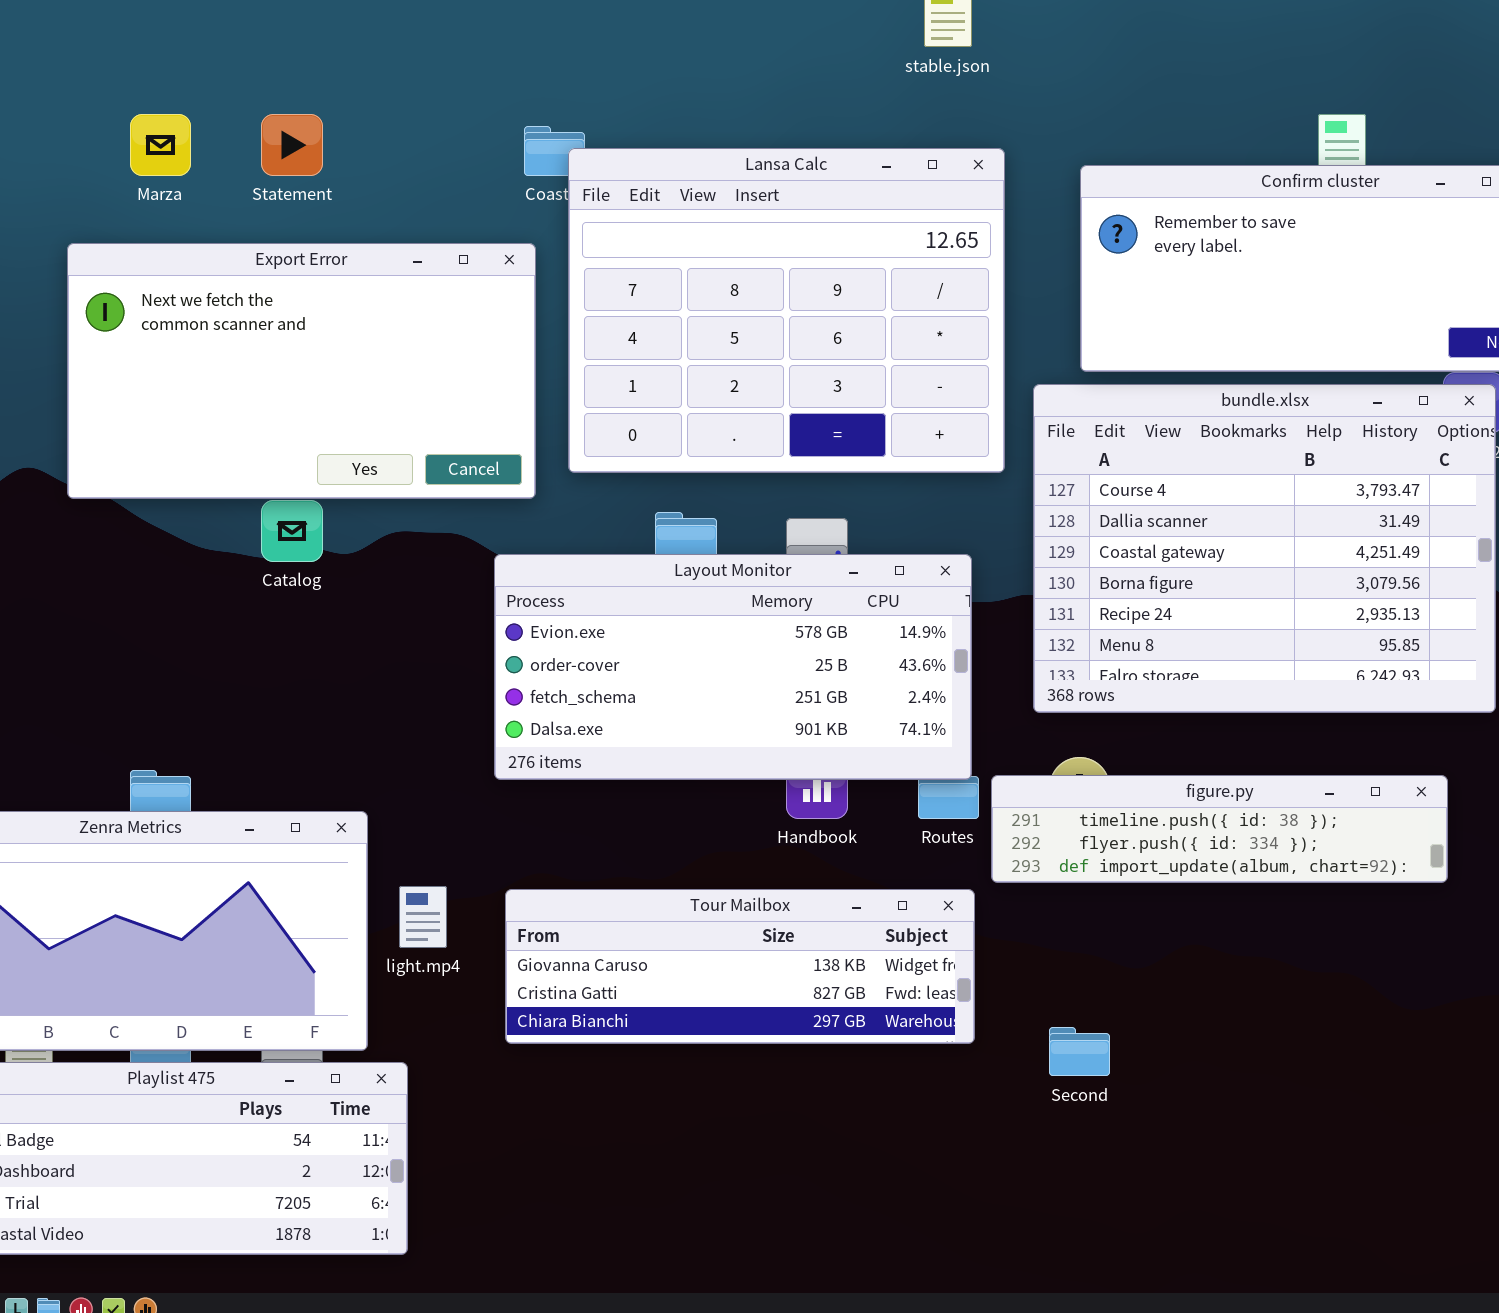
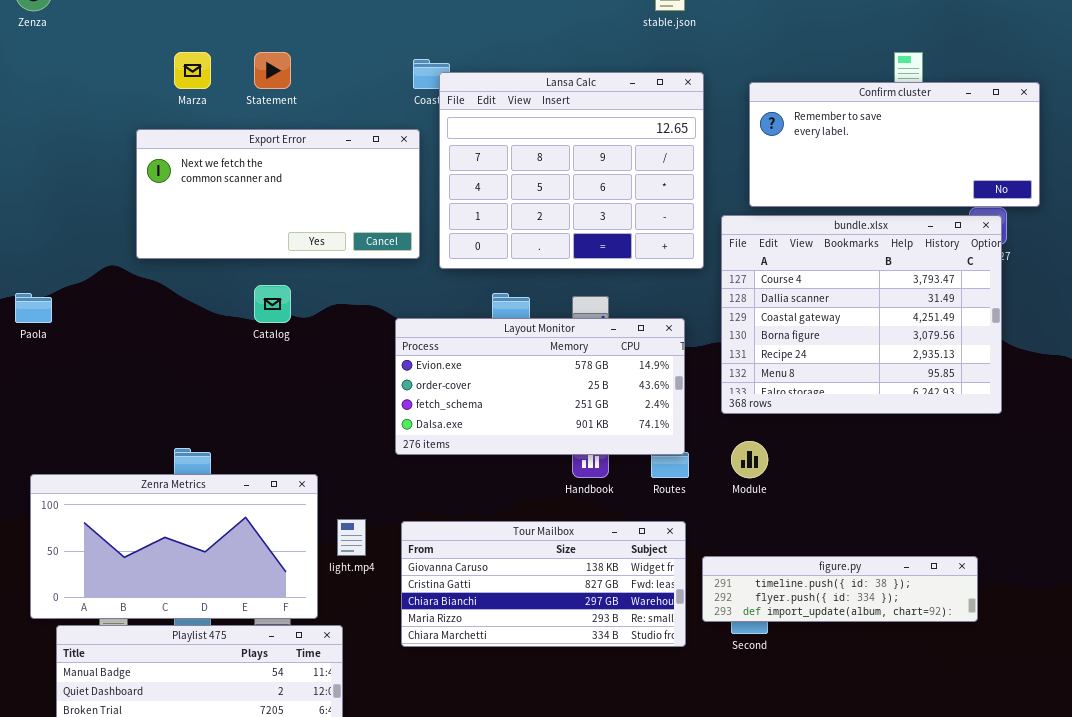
Export Error: [67,243,536,499] -> [136,129,420,259], resized
figure.py: [991,775,1448,883] -> [702,556,978,622], moved
Tour Mailbox: [505,889,975,1044] -> [401,521,686,647], resized

